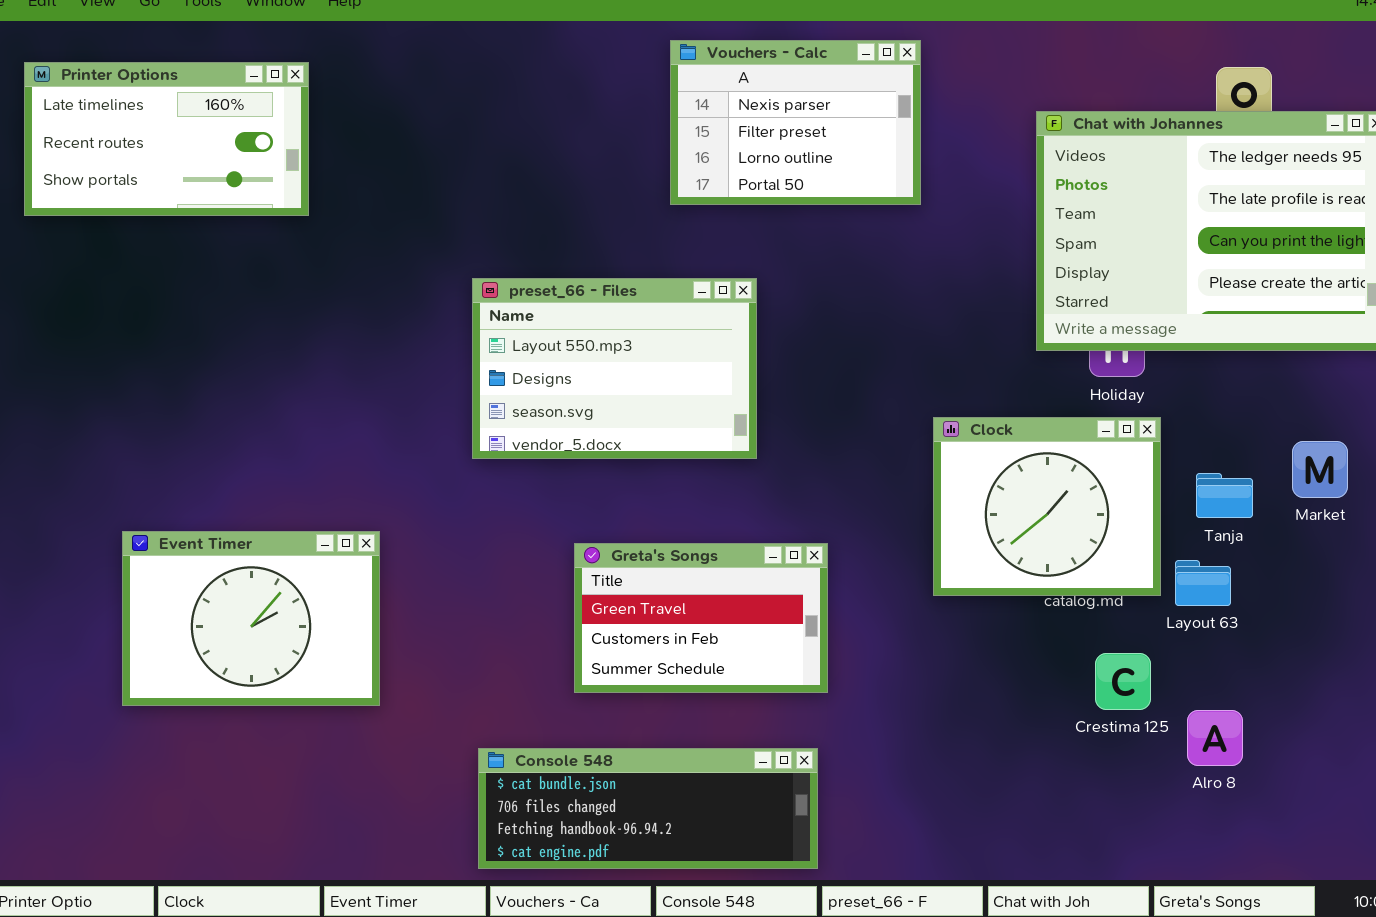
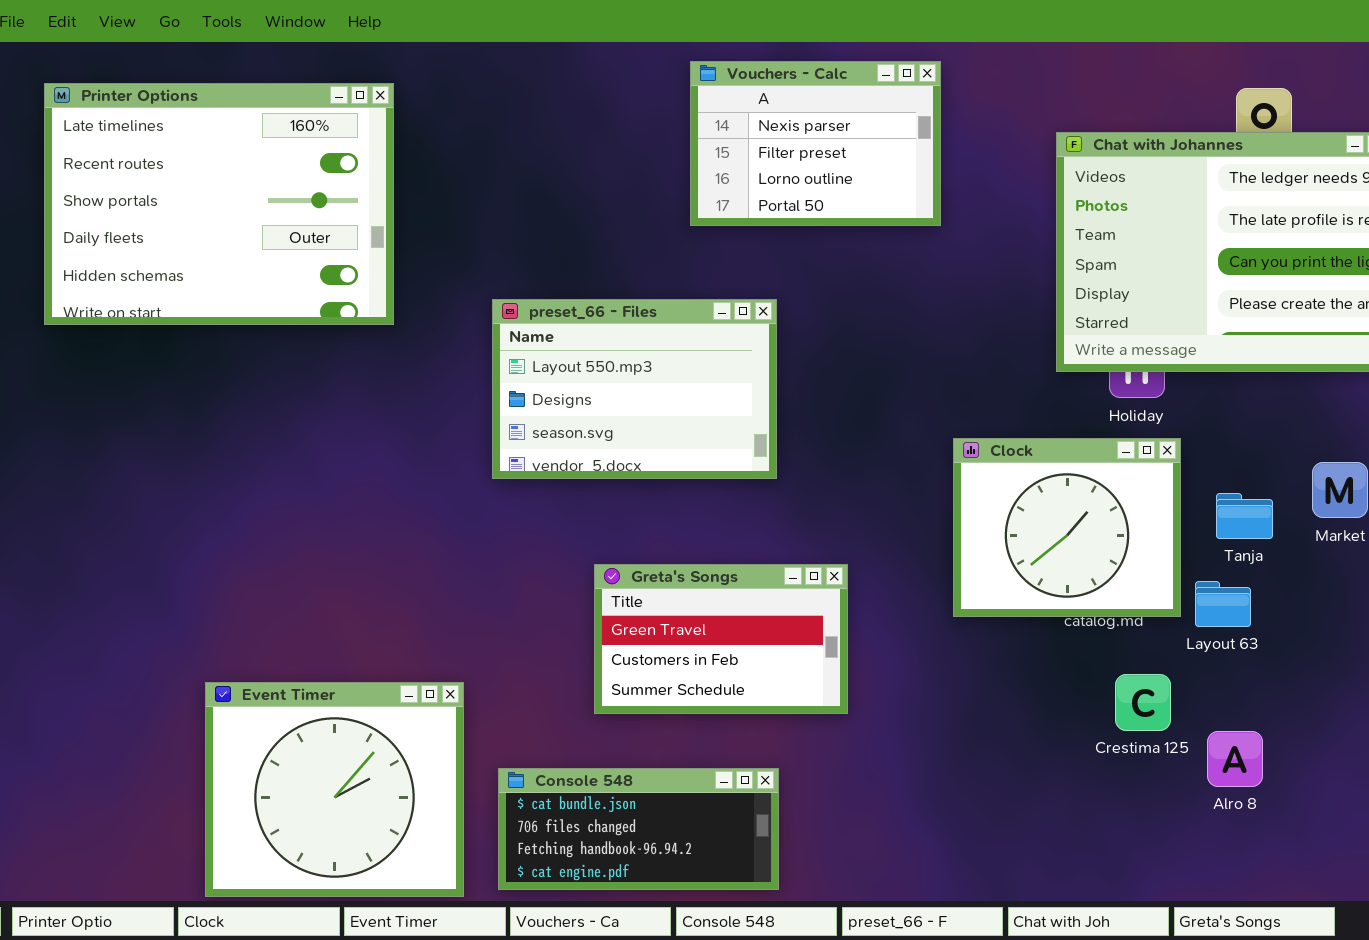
Printer Options: [24,62,309,216] -> [44,83,394,325], resized
Event Timer: [122,531,380,706] -> [205,682,464,897], moved, resized
Console 548: [478,748,818,869] -> [498,768,779,890], resized

